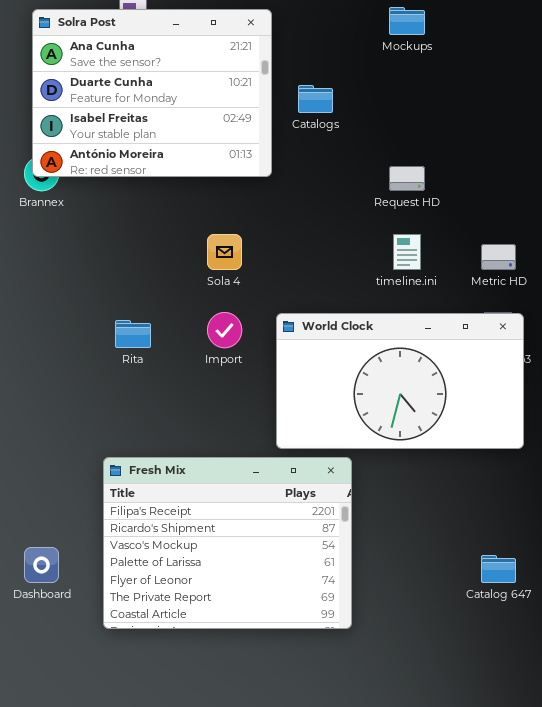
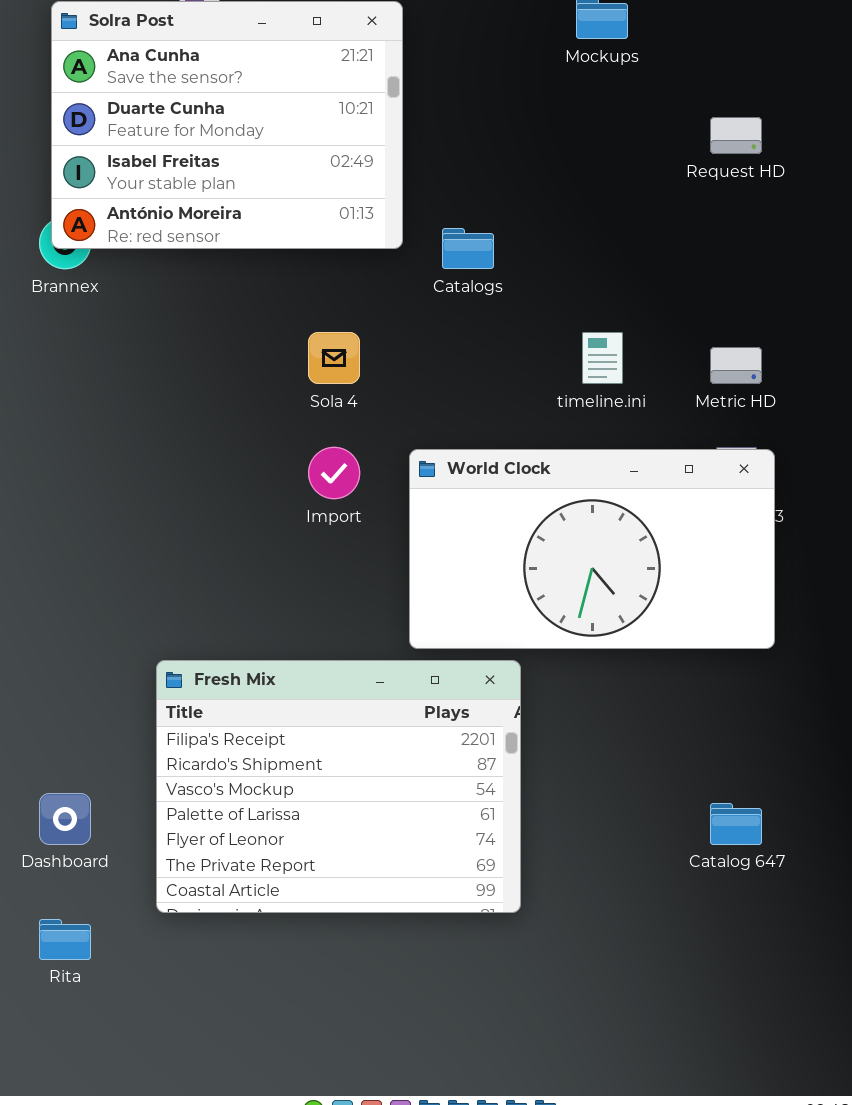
Catalogs: [298,85,333,113] -> [442,228,494,269], moved
Request HD: [389,166,425,191] -> [710,117,762,154], moved
Rita: [115,320,151,348] -> [39,919,91,960], moved

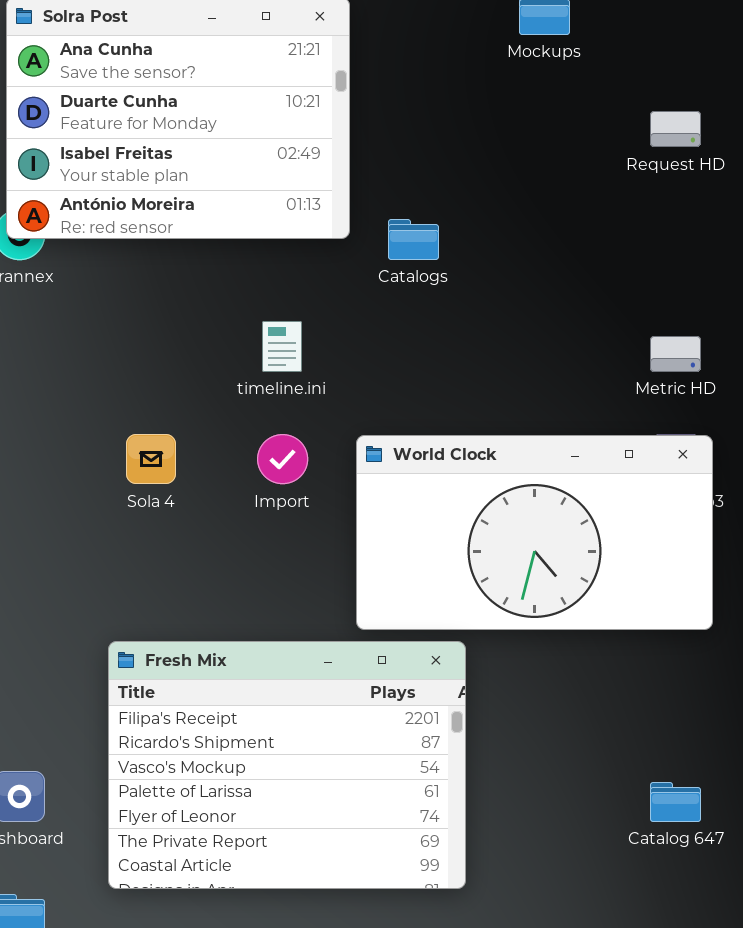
Sola 4: [308,332,360,384] -> [126,434,176,484], moved
timeline.ini: [582,332,623,384] -> [262,321,302,372], moved

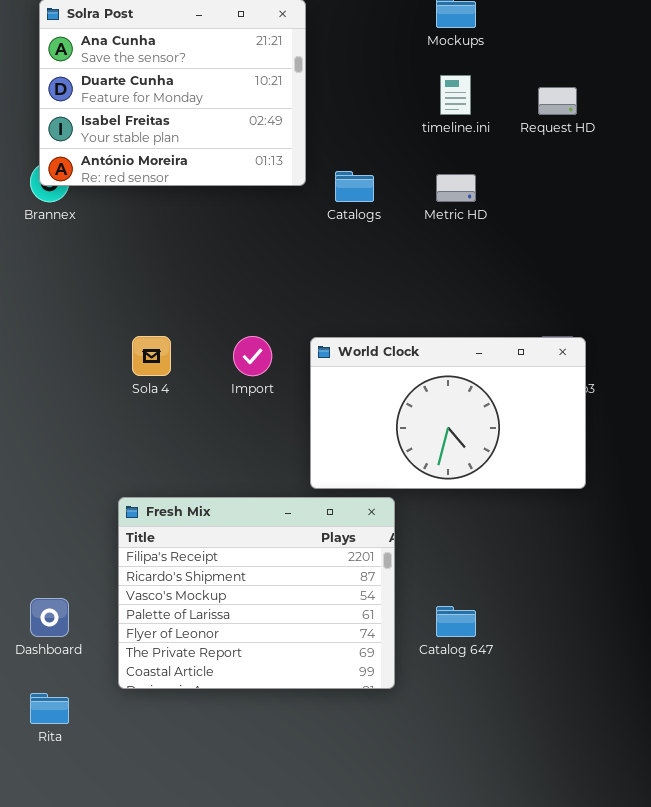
timeline.ini: [262,321,302,372] -> [440,75,471,115], moved
Metric HD: [650,336,701,372] -> [436,174,476,202], moved
Catalog 647: [650,782,701,822] -> [436,606,476,637], moved

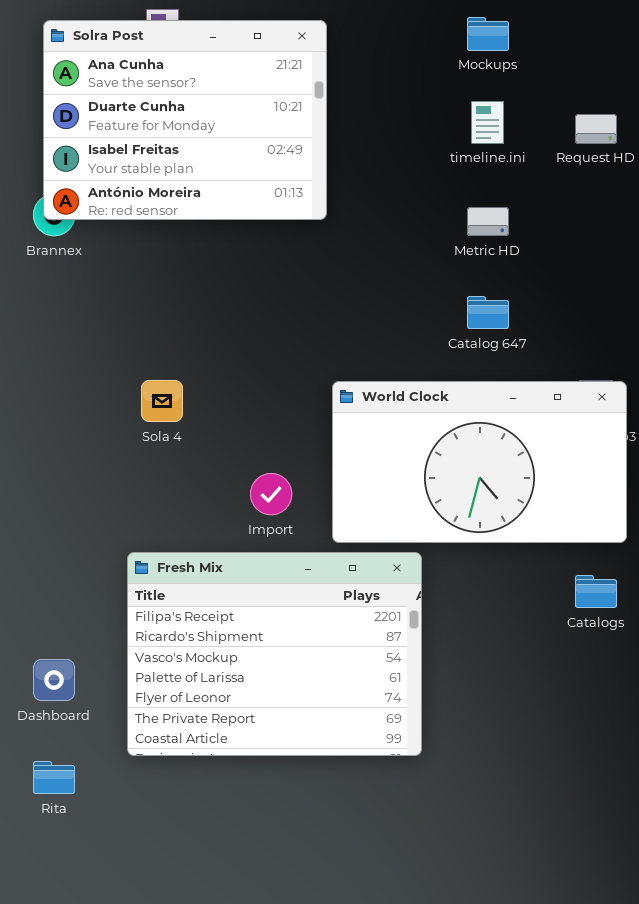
Catalogs: [335,171,374,202] -> [575,575,617,608], moved
Import: [233,336,272,376] -> [250,473,292,515], moved
Catalog 647: [436,606,476,637] -> [467,296,509,329], moved

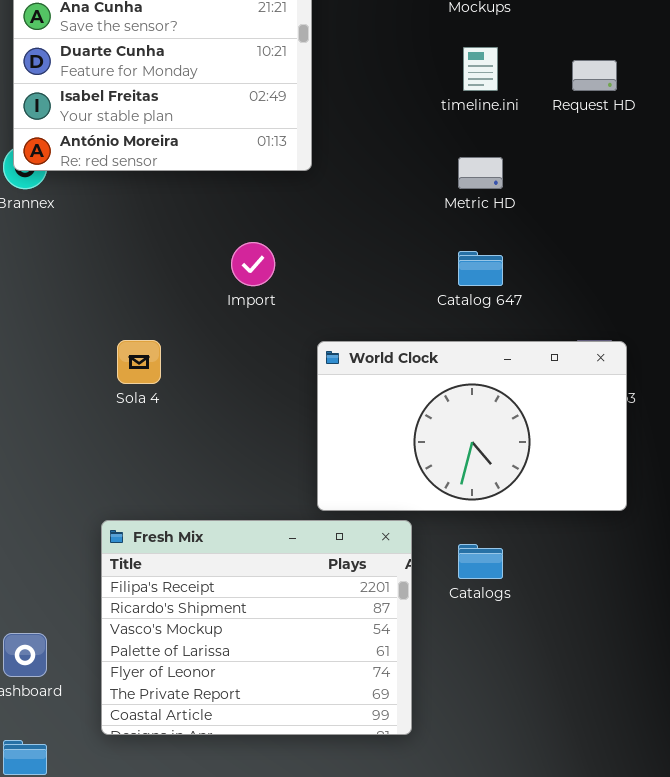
Import: [250,473,292,515] -> [231,242,275,286], moved
Catalogs: [575,575,617,608] -> [458,544,503,579], moved

